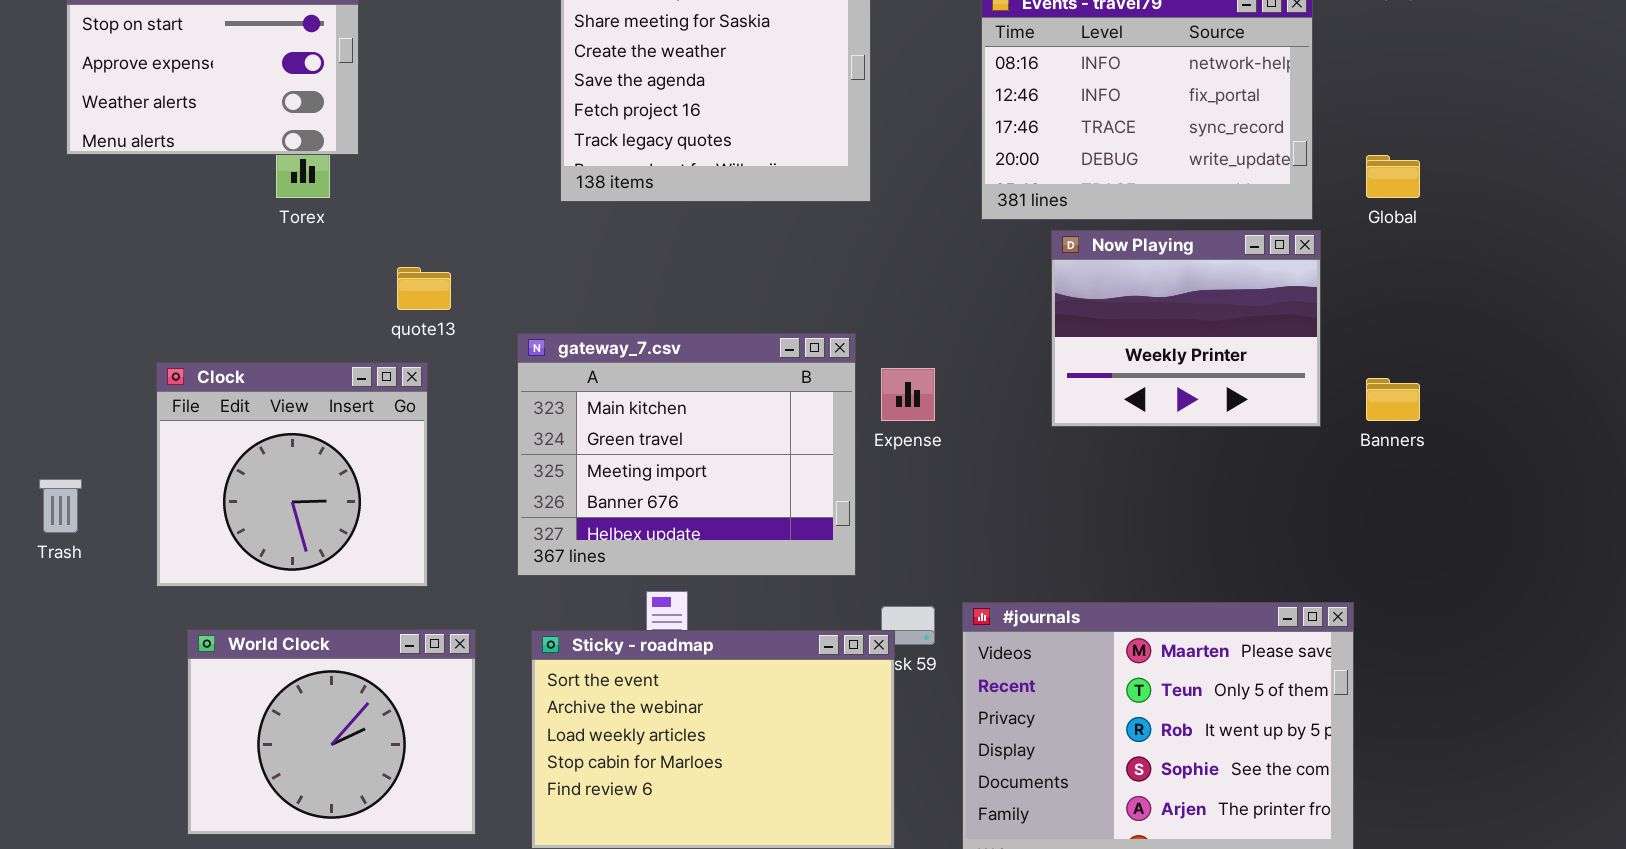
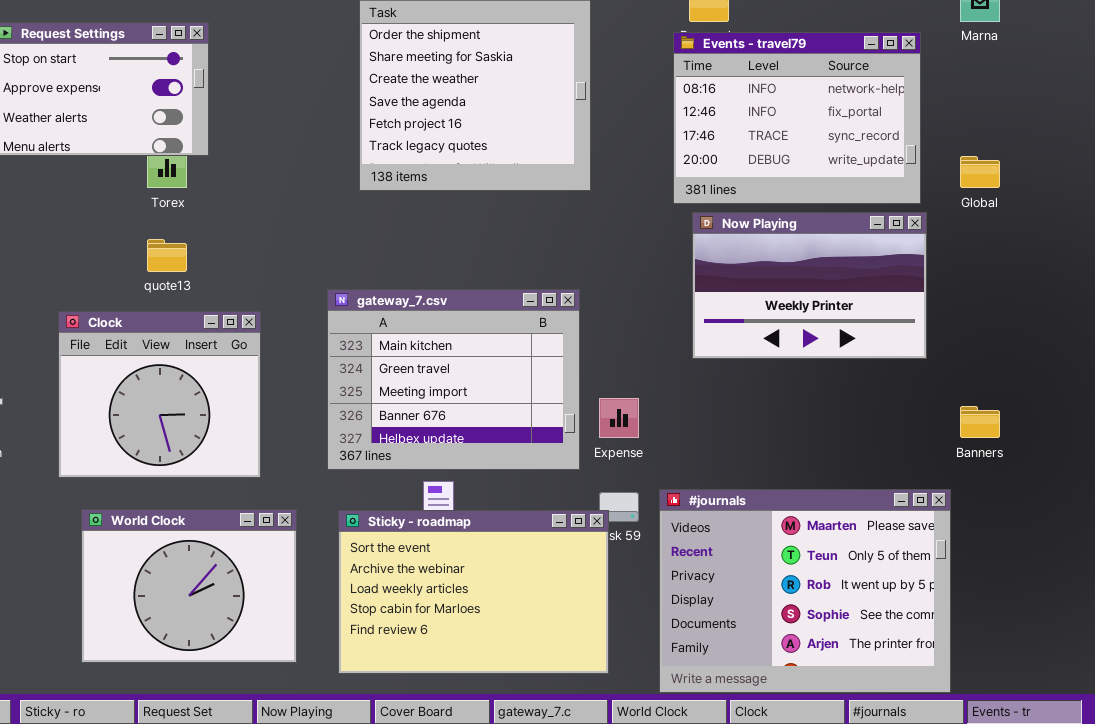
Now Playing: [1051,230,1321,427] -> [692,212,927,359], resized
quote13: [397,267,451,310] -> [147,239,187,272], moved
Expense: [881,368,935,421] -> [599,398,639,438], moved
Banners: [1366,378,1420,421] -> [960,406,1000,438], moved

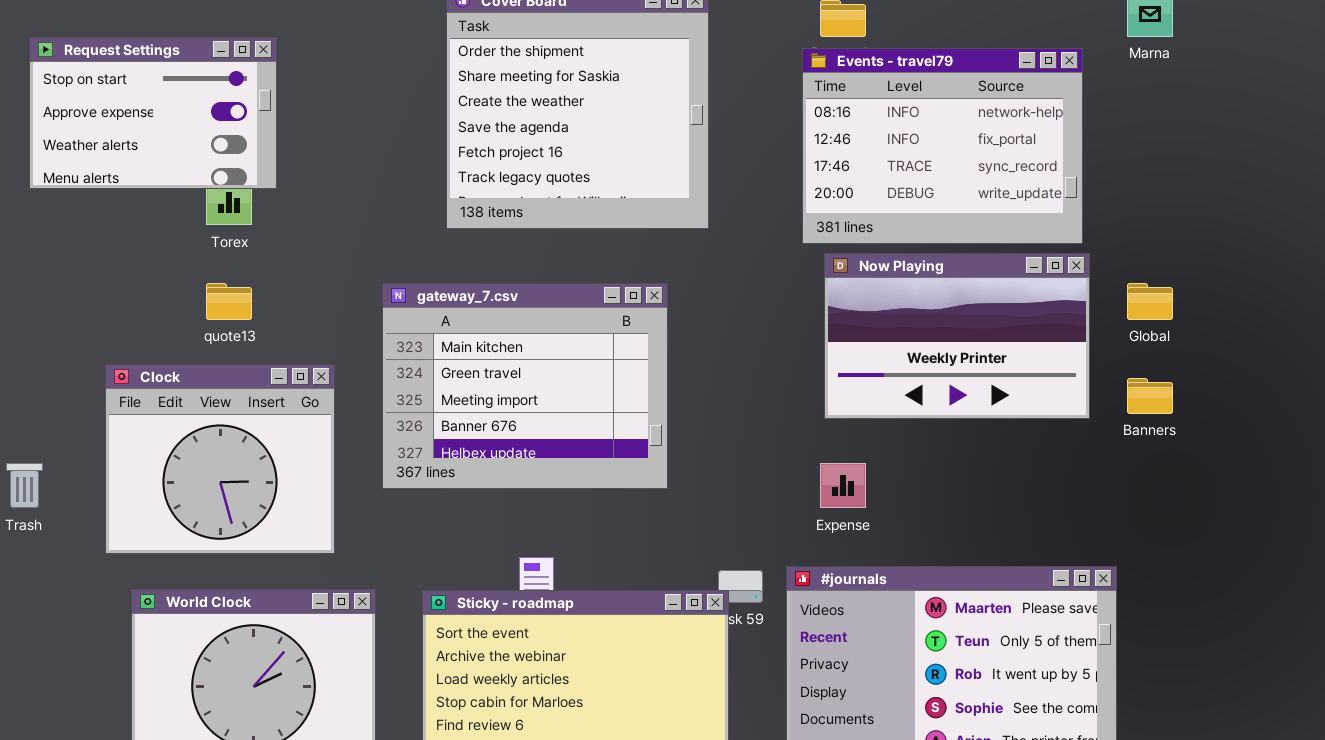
Global: [960,156,1000,188] -> [1127,283,1173,320], moved
gateway_7.csv: [327,289,580,470] -> [382,283,668,489], moved
Expense: [599,398,639,438] -> [820,463,866,508], moved
Banners: [960,406,1000,438] -> [1127,378,1173,414], moved

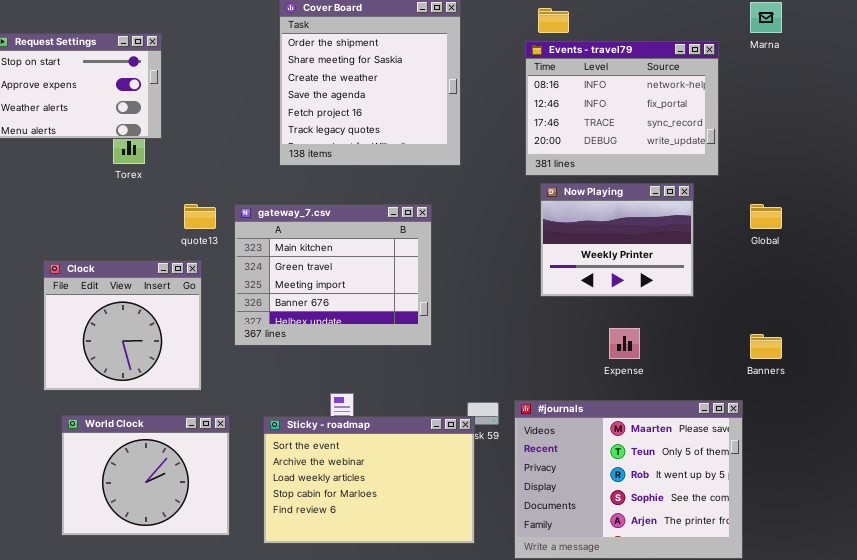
Now Playing: [824,253,1090,419] -> [540,183,694,297], resized
quote13: [206,283,252,320] -> [184,204,216,229], moved
Banners: [1127,378,1173,414] -> [750,334,782,359], moved
Expense: [820,463,866,508] -> [609,328,640,359], moved

